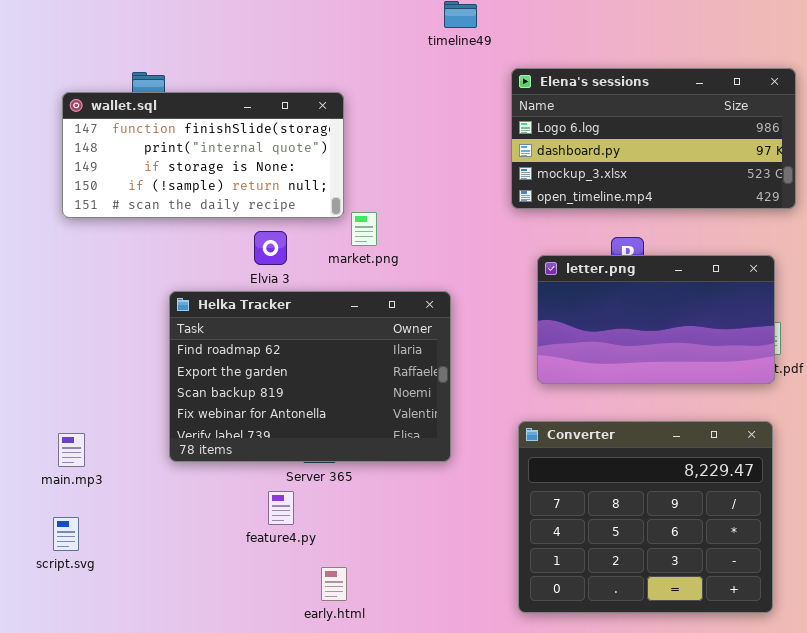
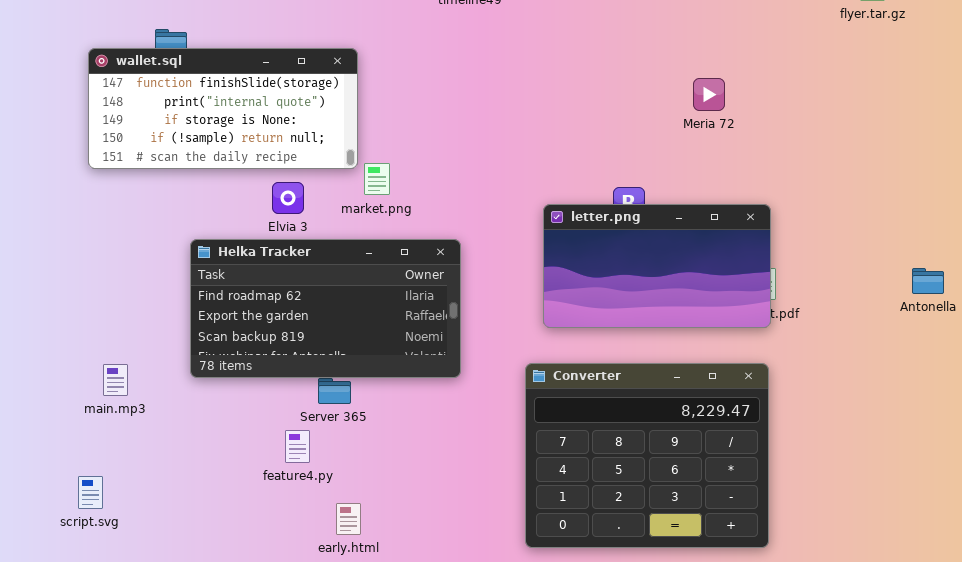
Elena's sessions: [511,68,796,209] -> none, closed
Helka Tracker: [169,291,451,462] -> [190,239,461,378], resized
main.mp3: [58,433,85,467] -> [103,364,128,396], moved
script.svg: [53,517,79,551] -> [78,476,103,509], moved

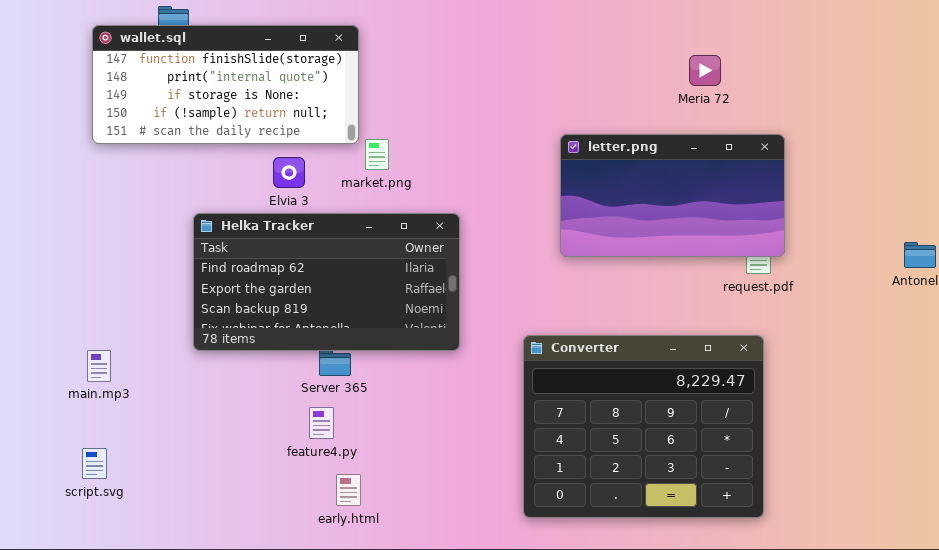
letter.png: [543,204,771,328] -> [560,134,785,257], moved
main.mp3: [103,364,128,396] -> [87,350,111,382], moved
feature4.py: [285,430,310,463] -> [309,407,334,439], moved

